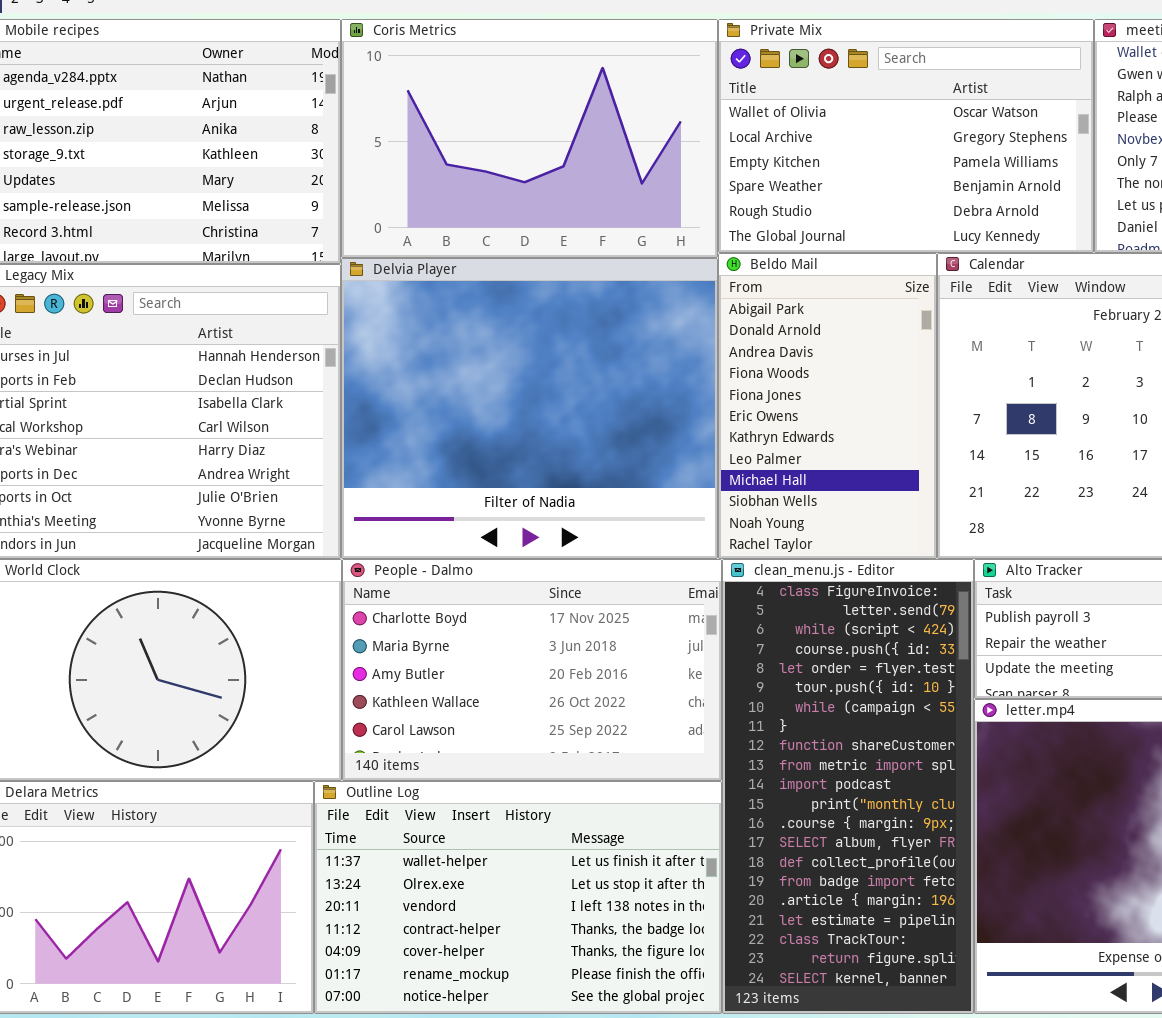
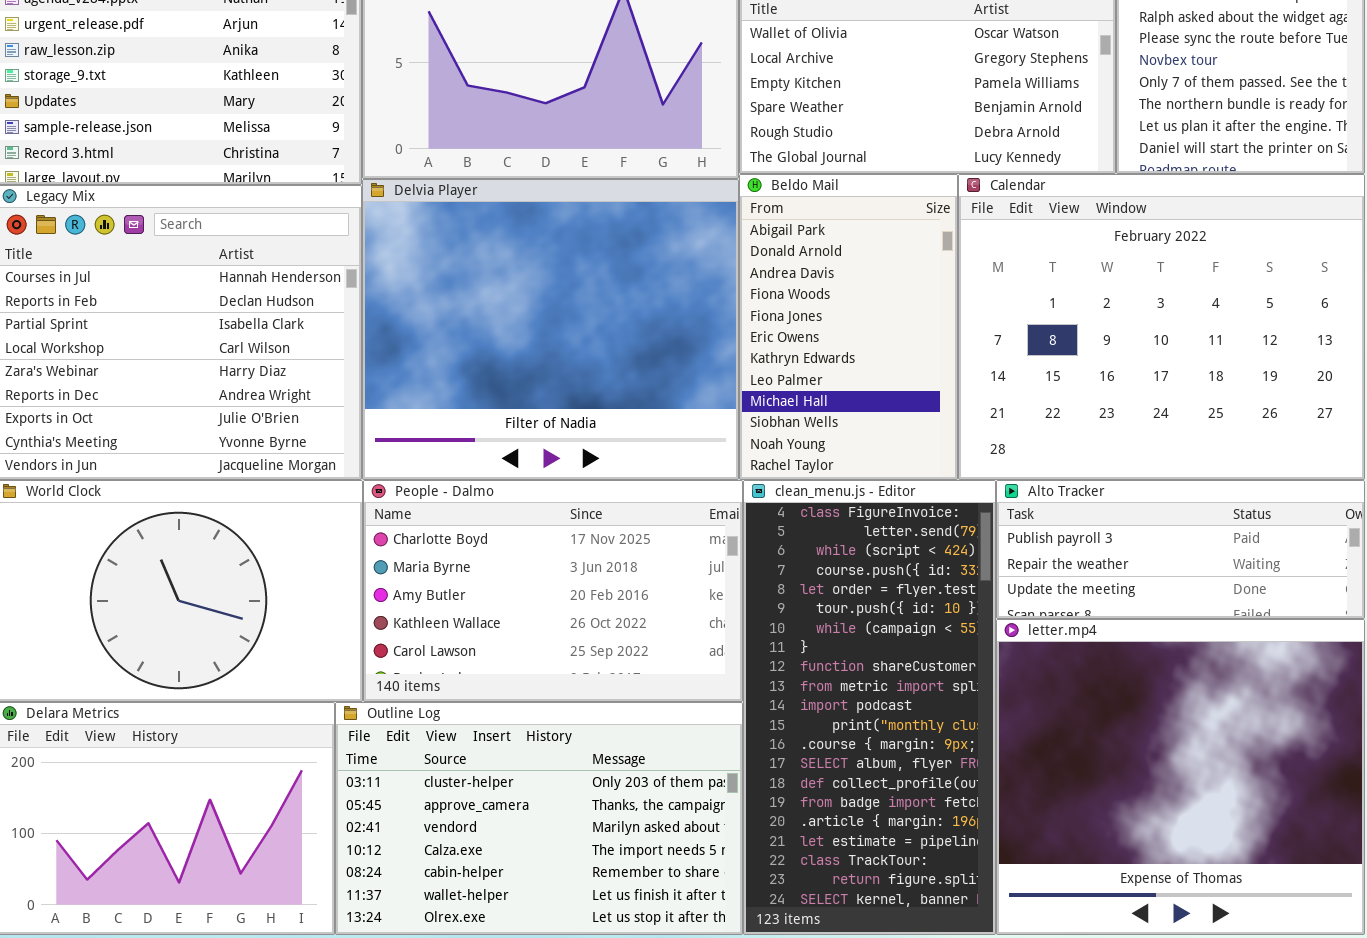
Outline Log: [314,781,722,1014] -> [335,702,743,935], scrolled up 5 rows

